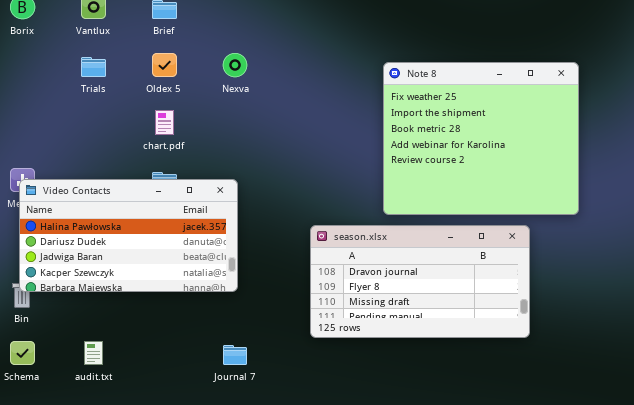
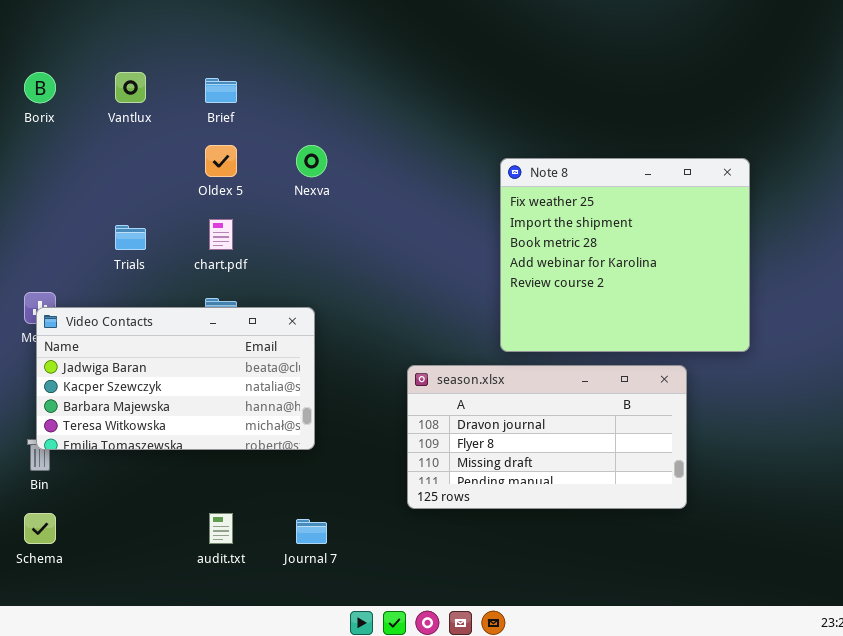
Trials: [81,57,106,77] -> [115,225,146,250], moved
Video Contacts: [19,179,238,292] -> [36,307,315,450], scrolled down 2 rows
audit.txt: [84,341,103,365] -> [209,513,233,544], moved

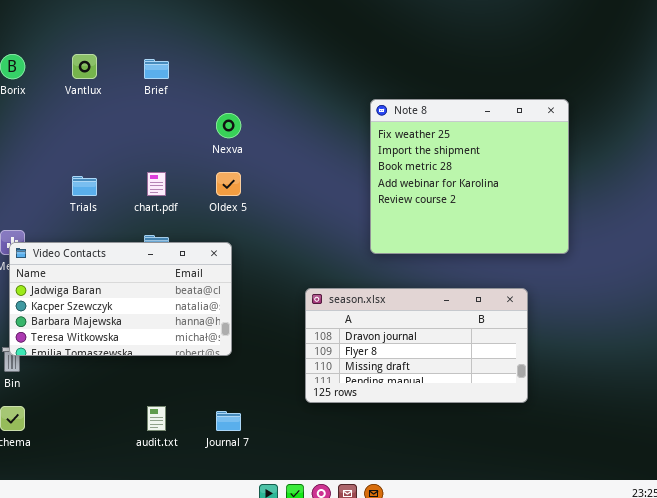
Oldex 5: [205,145,237,177] -> [216,172,241,196], moved
Note 8: [500,158,750,352] -> [370,99,569,254], moved

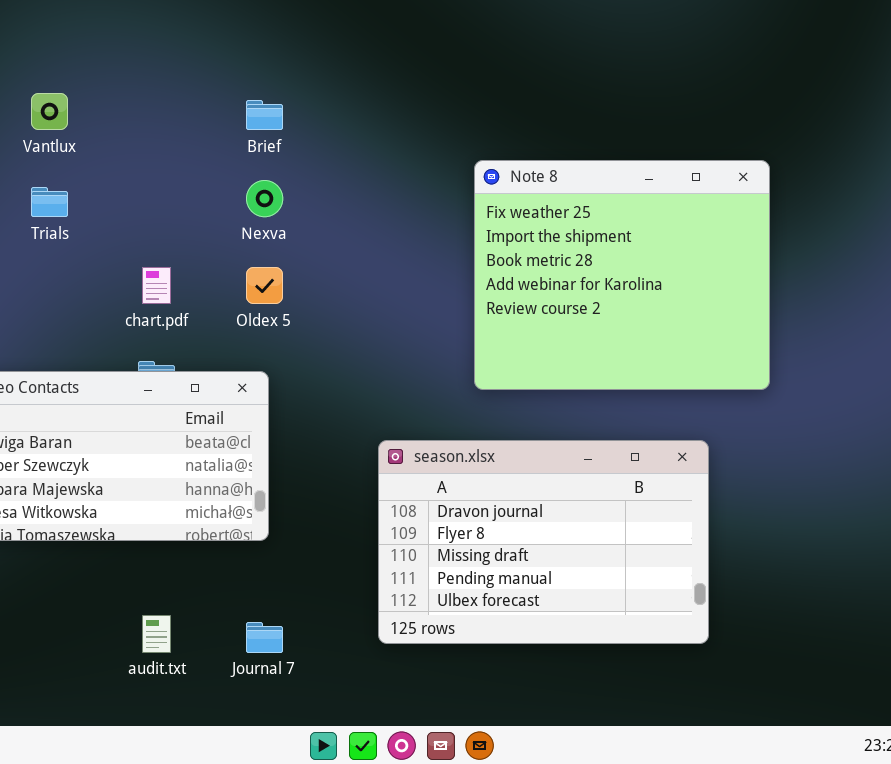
Brief: [144,59,169,79] -> [246,100,283,130], moved
Trials: [72,176,97,196] -> [31,187,68,217], moved
season.xlsx: [305,288,528,403] -> [378,440,709,644], resized

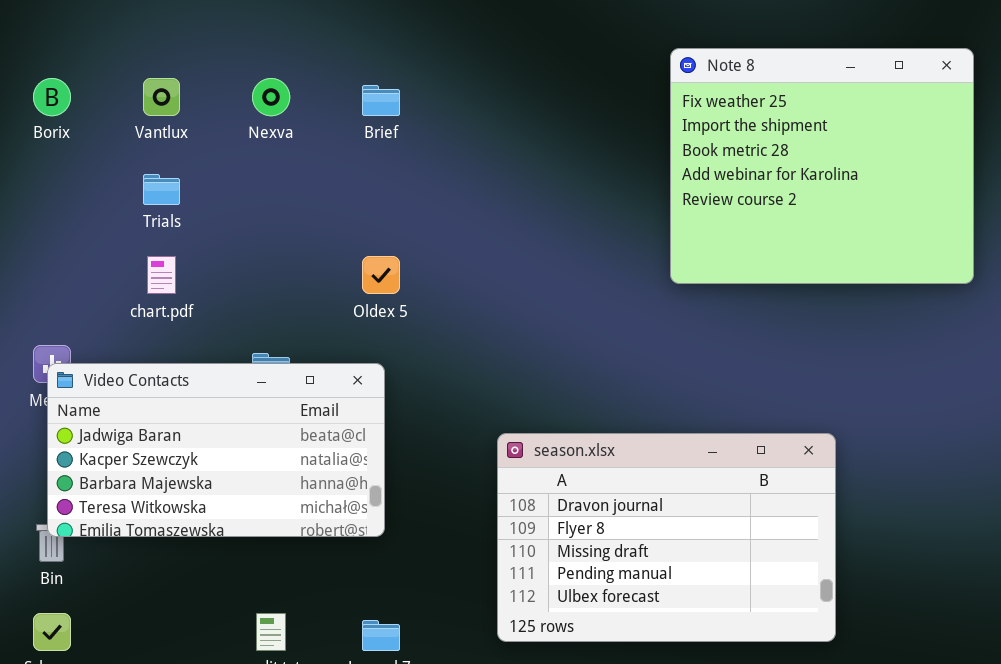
Note 8: [474,160,770,390] -> [670,48,974,284], moved
Nexva: [246,180,283,217] -> [252,78,290,116], moved
chart.pdf: [142,267,171,304] -> [147,256,176,294], moved

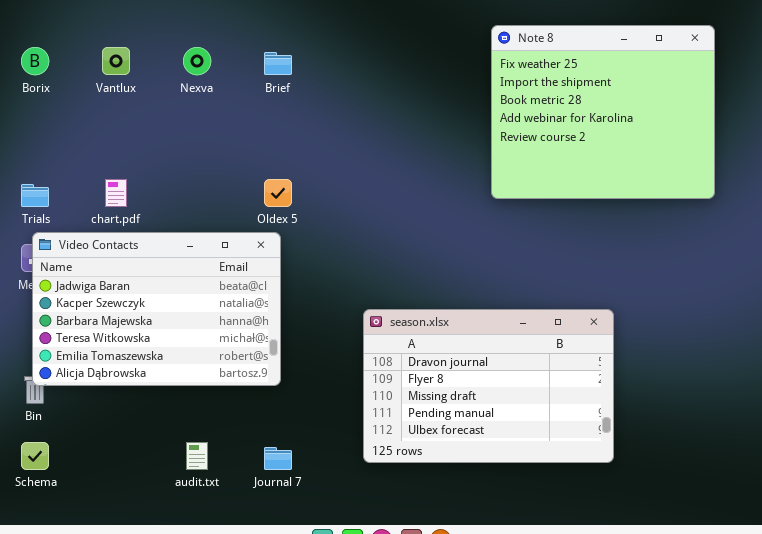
Trials: [143,174,180,205] -> [21,184,49,207], moved
Video Contacts: [47,363,385,537] -> [32,232,281,386], resized

